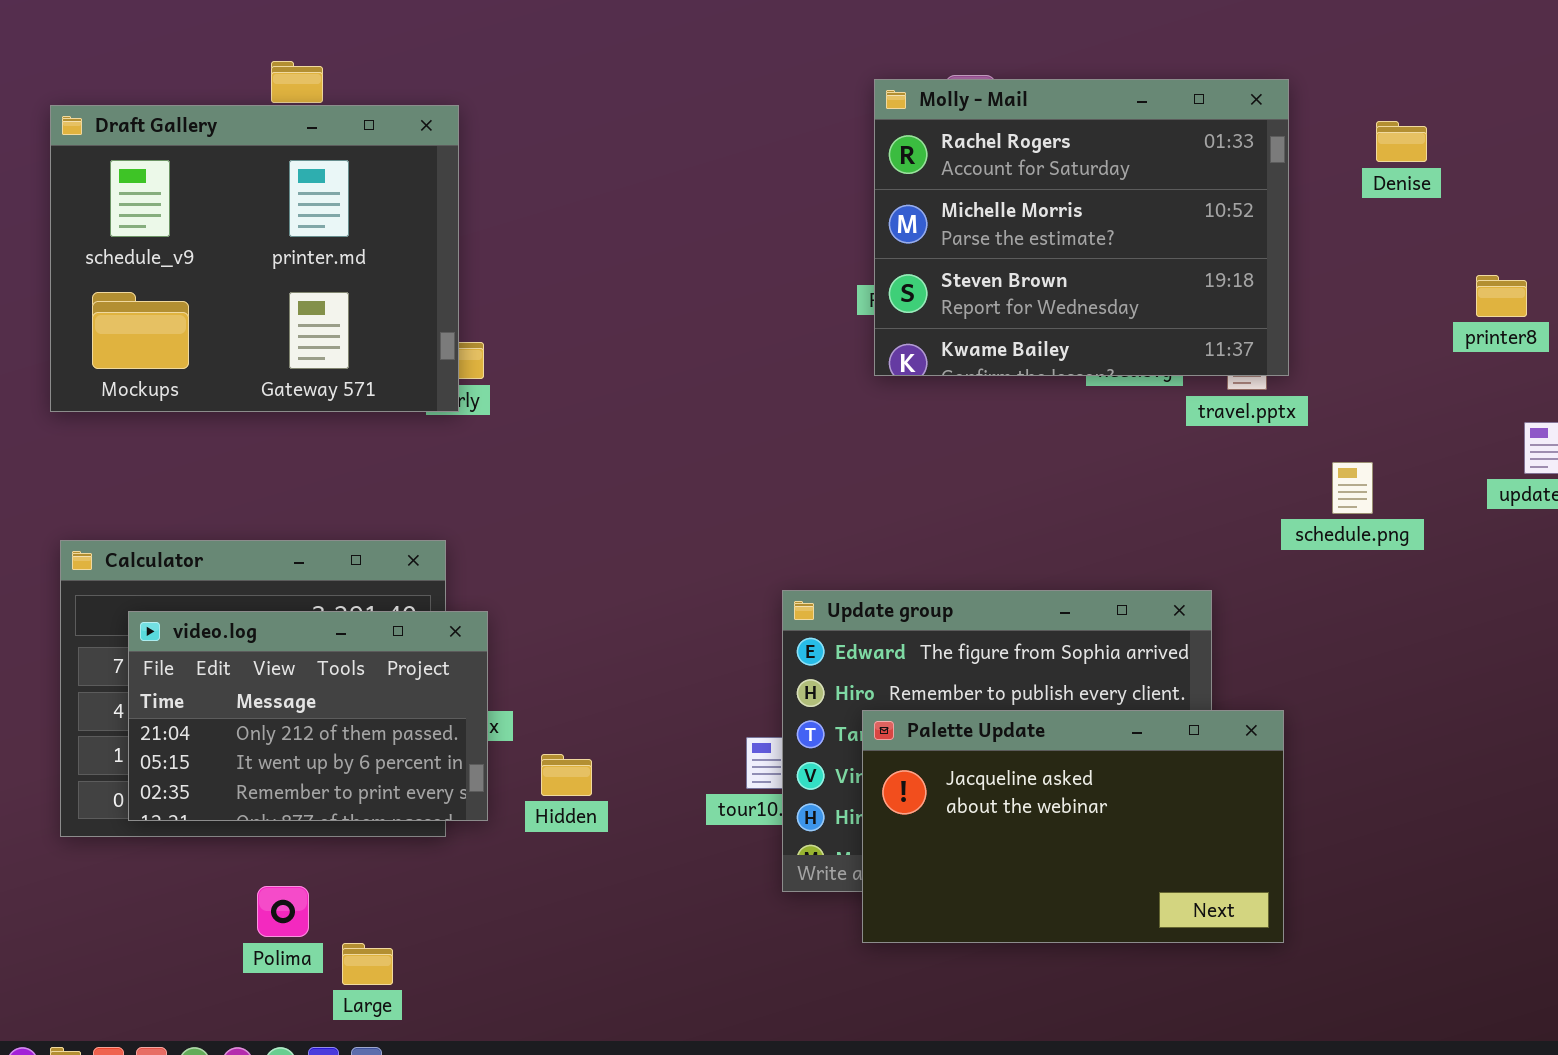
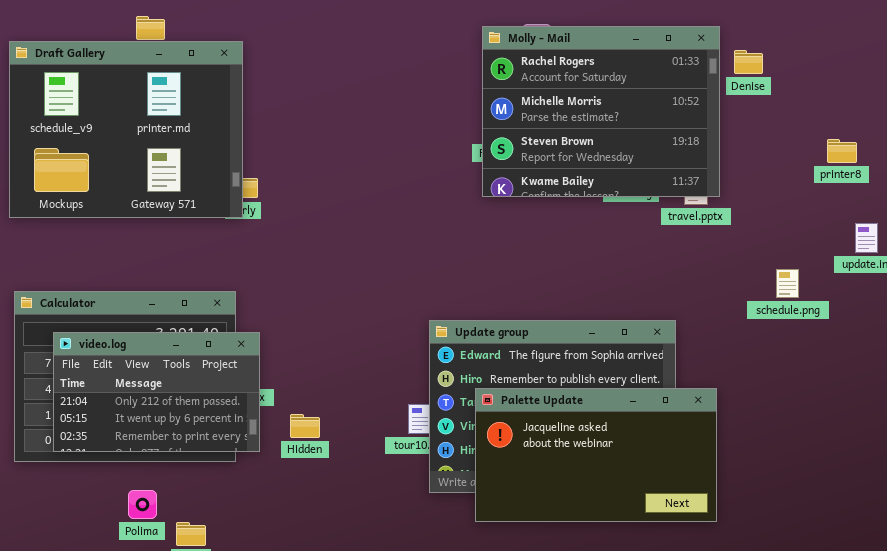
Denise: [1376,121,1427,162] -> [734,50,763,74], moved
schedule.png: [1332,462,1373,514] -> [776,269,799,298], moved

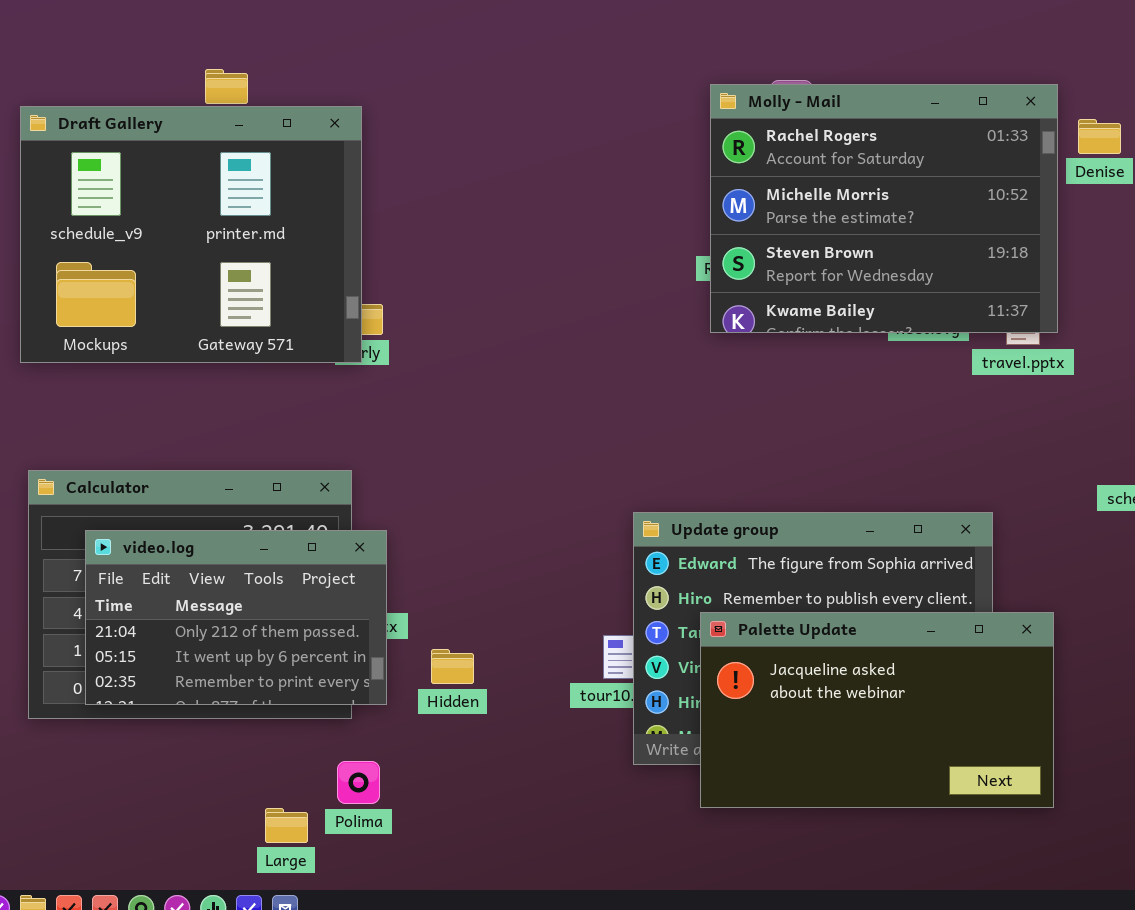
Polima: [128,490,157,519] -> [337,761,380,804], moved

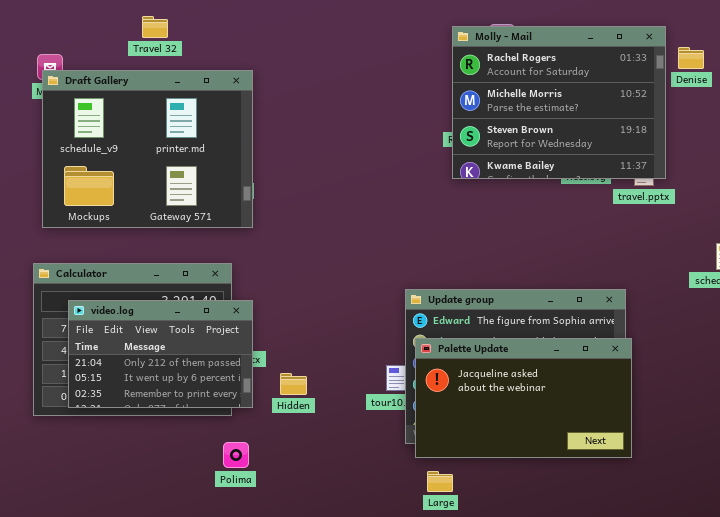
Draft Gallery: [20,106,362,363] -> [42,70,253,228], moved
Palette Update: [700,612,1054,808] -> [415,338,632,458], moved
Large: [265,808,308,843] -> [427,471,453,492], moved

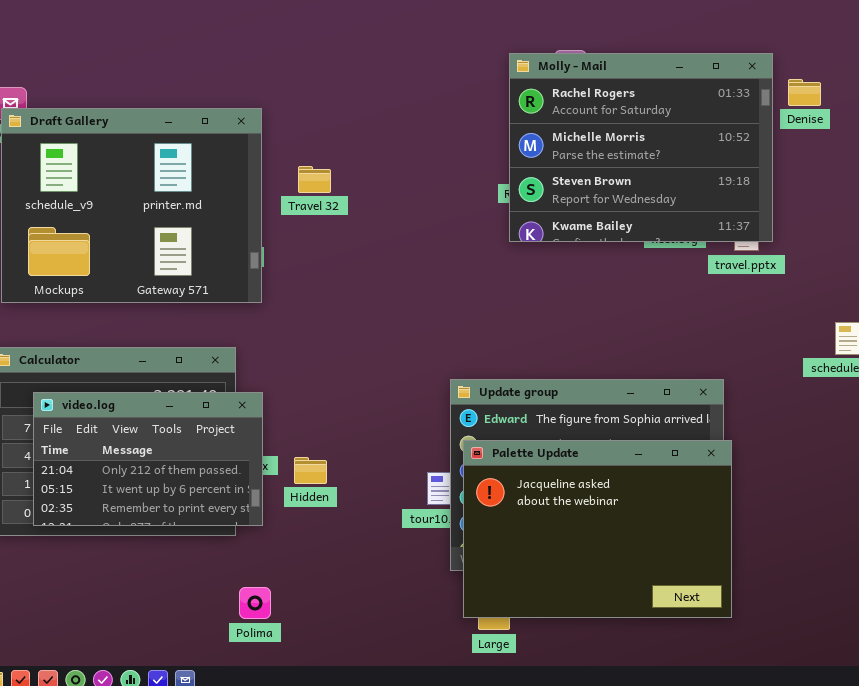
Travel 32: [142,16,168,38] -> [298,166,331,193], moved
Palette Update: [415,338,632,458] -> [463,440,732,618], resized
Hidden: [280,373,307,395] -> [294,457,327,484], moved
Polima: [223,442,249,468] -> [239,587,271,619], moved

